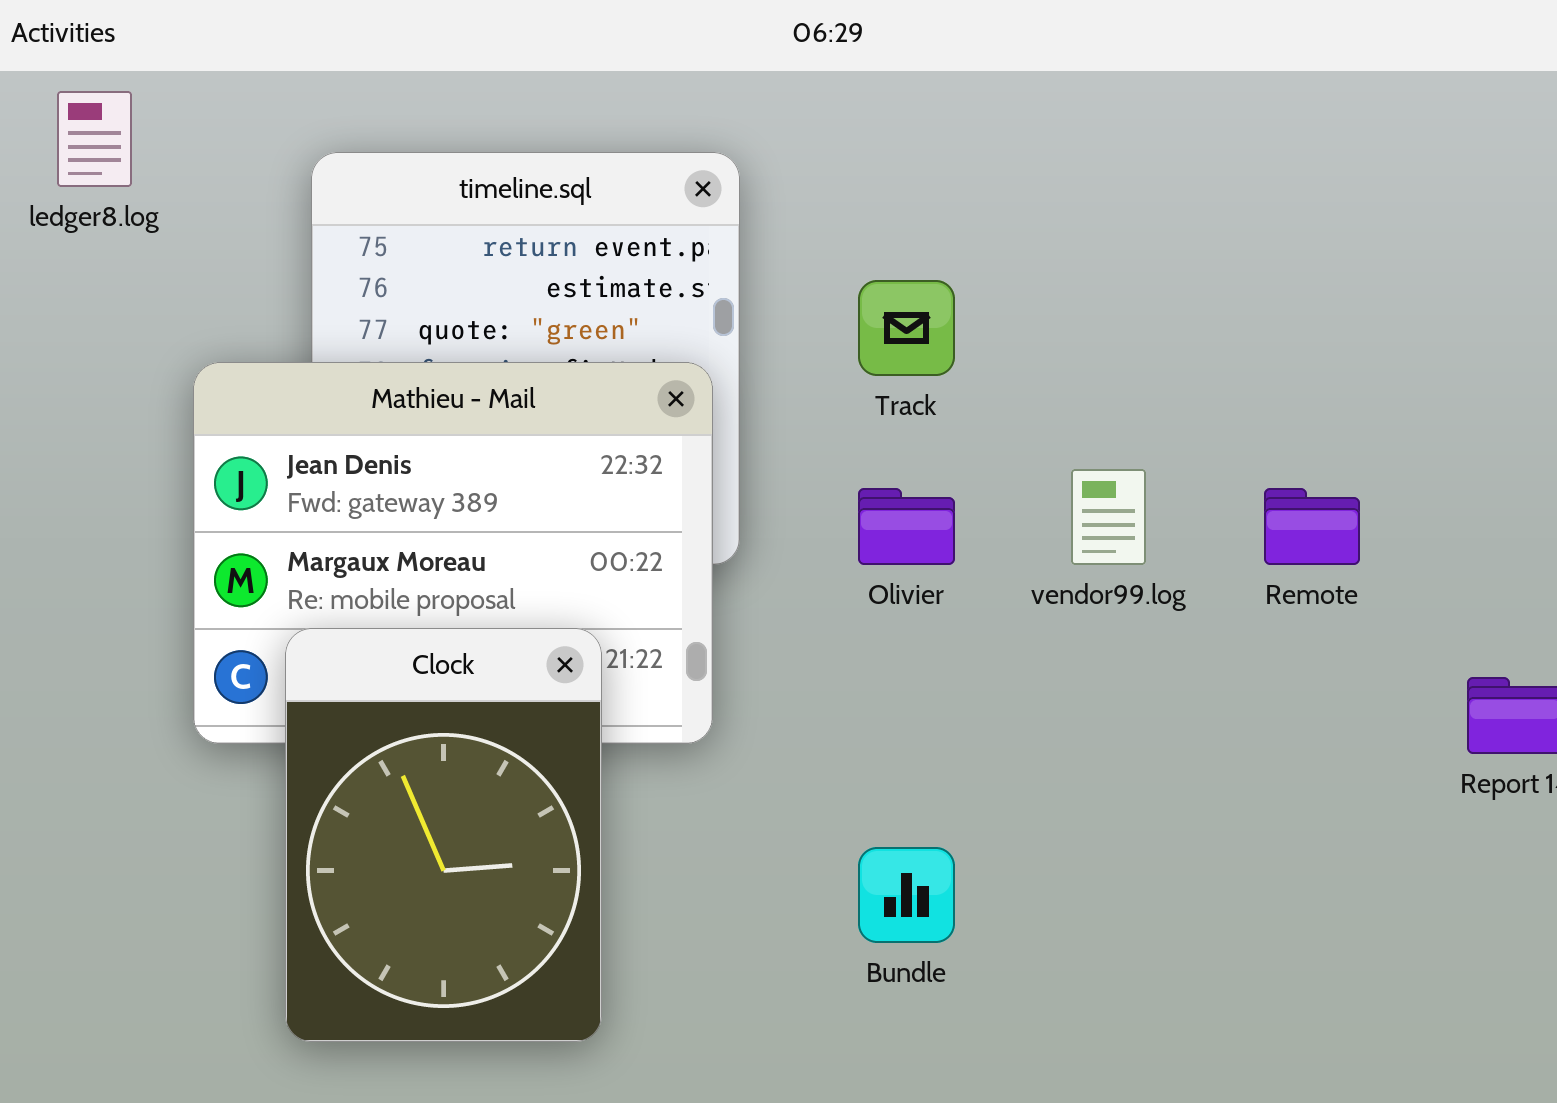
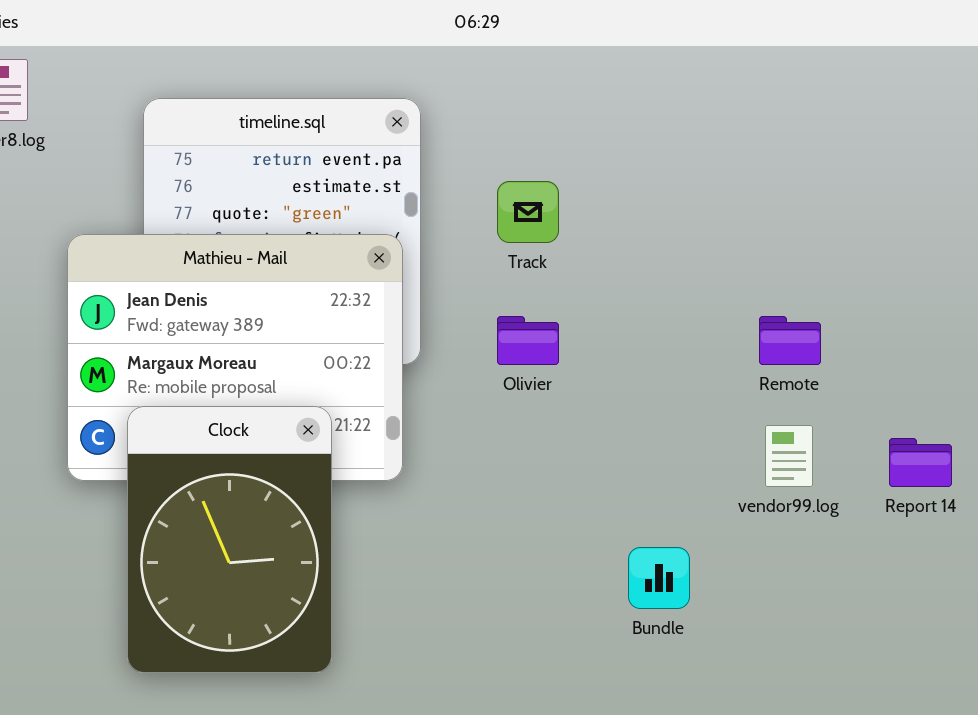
vendor99.log: [1071,469,1146,565] -> [765,425,813,487], moved
Bundle: [858,847,955,943] -> [628,547,690,609], moved

